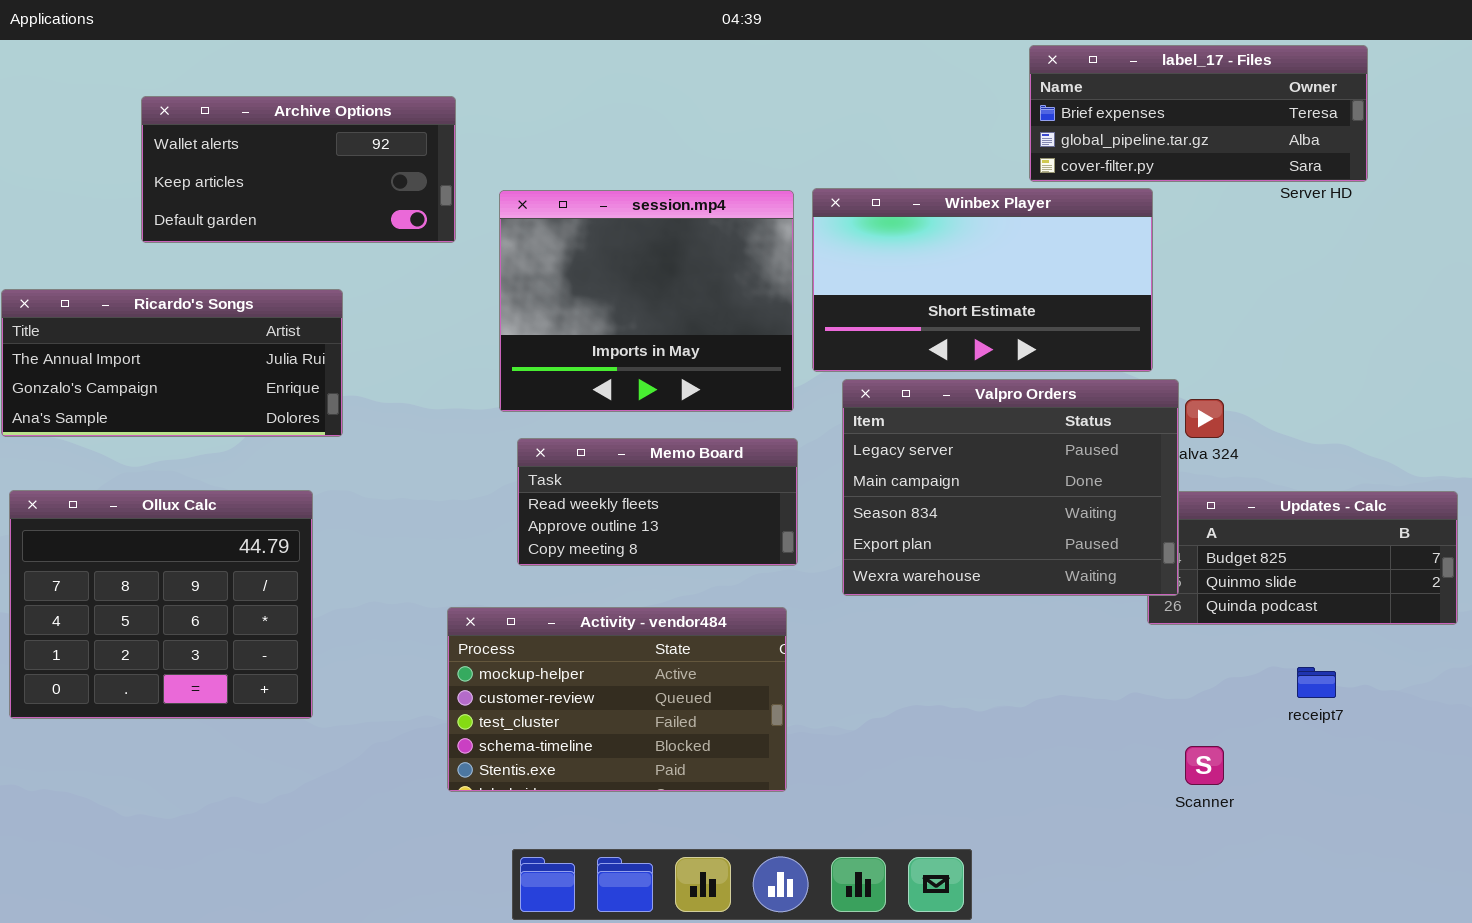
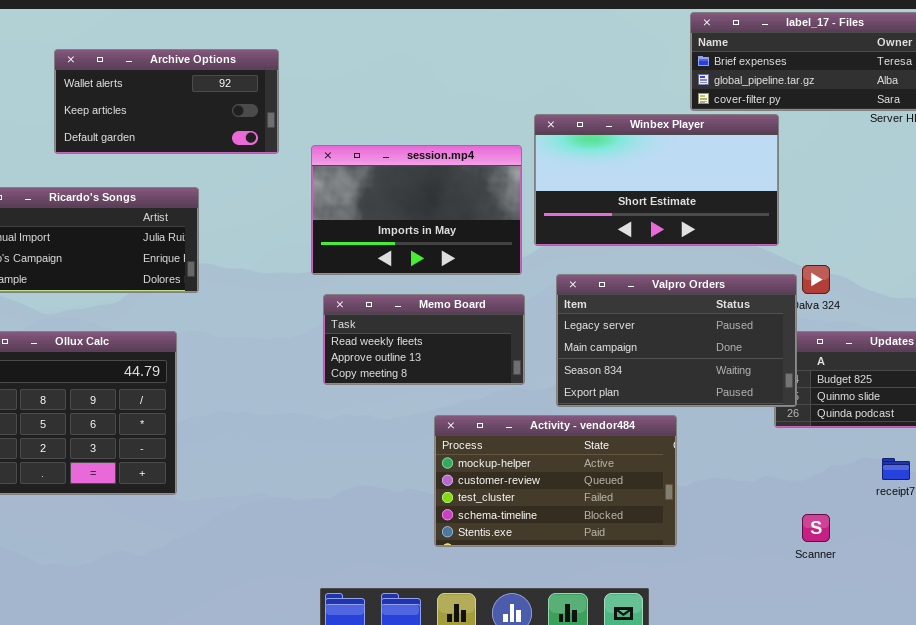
session.mp4: [499,190,794,412] -> [311,145,522,275], resized
Valpro Orders: [842,379,1179,596] -> [556,274,797,407], resized
Activity - vendor484: [447,607,787,792] -> [434,415,677,547], moved

